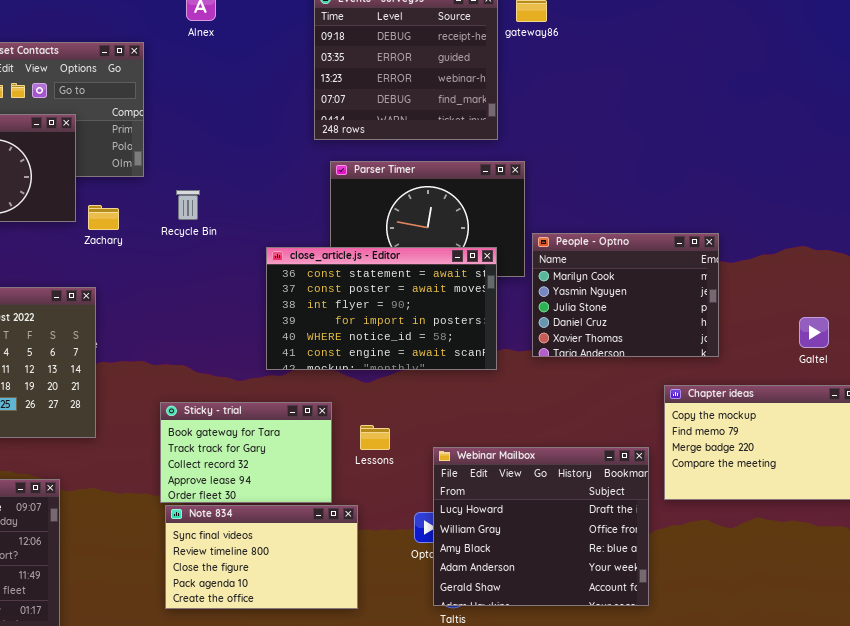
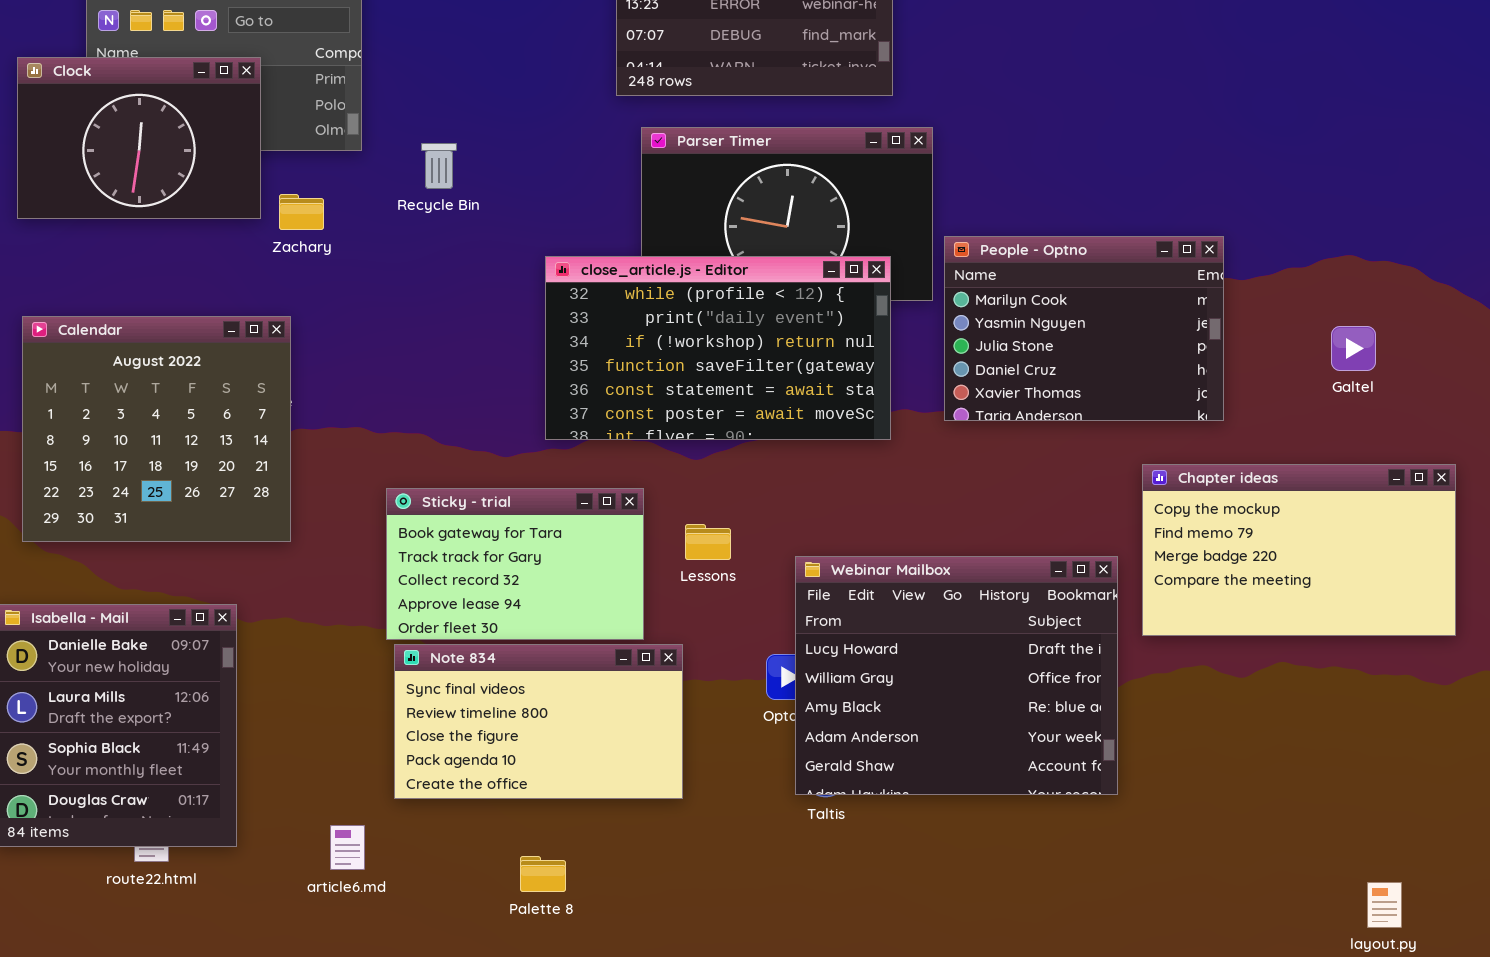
Recycle Bin: [176,190,200,220] -> [421,143,457,189], moved
close_article.js - Editor: [266,247,497,370] -> [545,256,891,440], scrolled up 4 rows
Galtel: [799,317,829,348] -> [1331,326,1376,371], moved

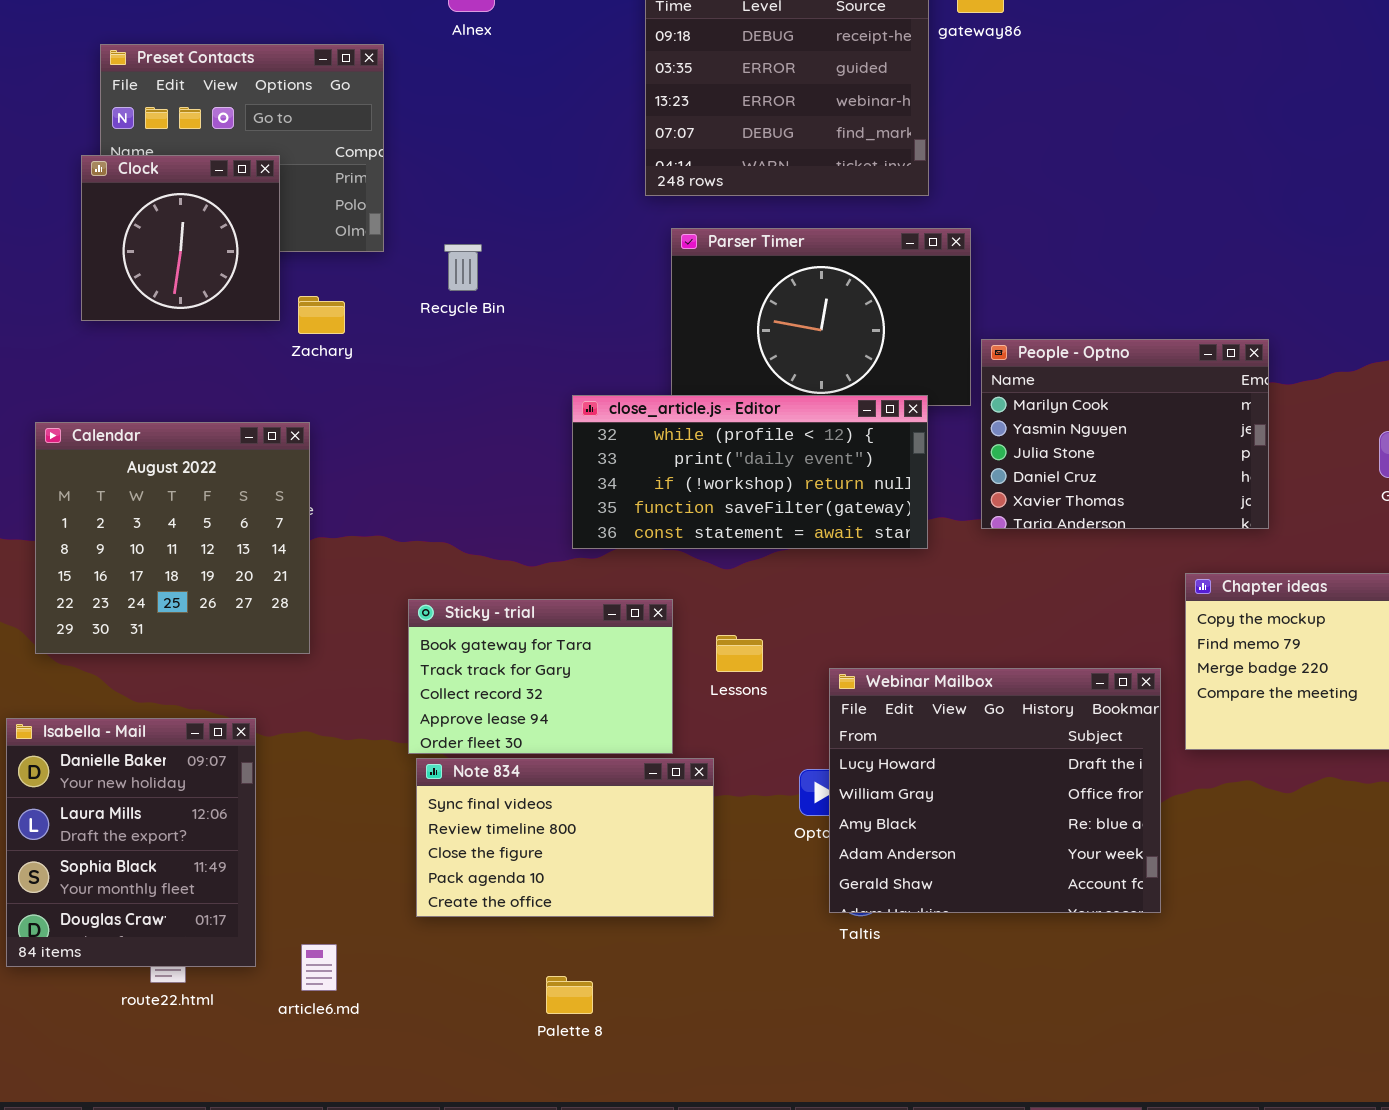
Clock: [17,57,261,219] -> [81,155,280,321], resized
close_article.js - Editor: [545,256,891,440] -> [572,395,928,549], resized
article6.md: [330,825,365,870] -> [301,944,337,991], moved

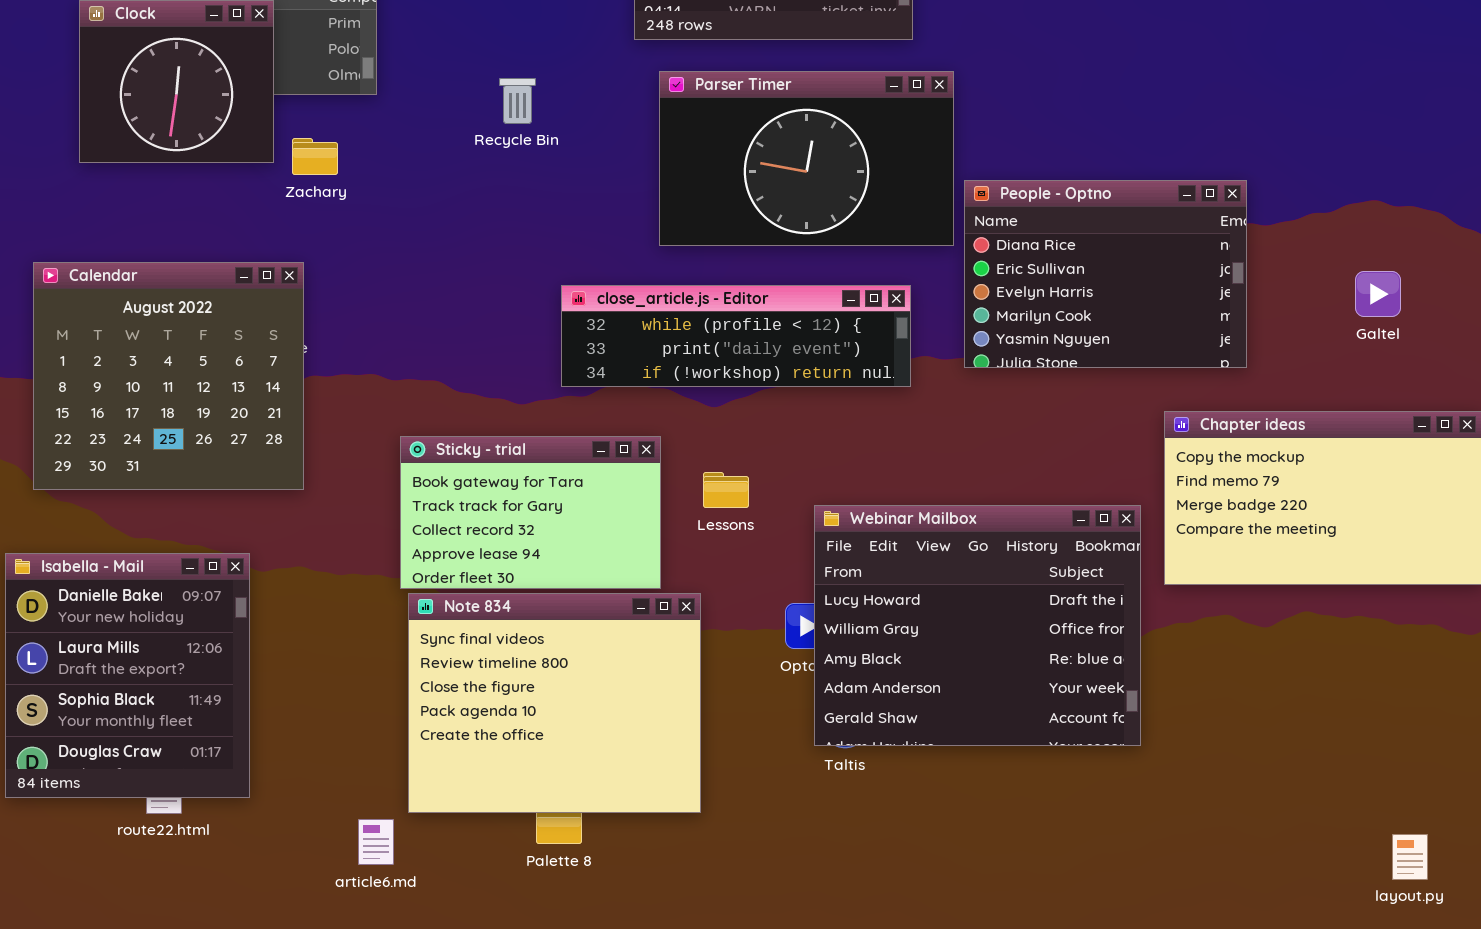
Recycle Bin: [444,244,482,291] -> [499,78,536,124], moved
People - Optno: [981,339,1269,529] -> [964,180,1247,368], scrolled up 3 rows
close_article.js - Editor: [572,395,928,549] -> [561,285,911,387], resized
Note 834: [416,758,714,917] -> [408,593,701,813], resized
article6.md: [301,944,337,991] -> [358,819,394,865], moved

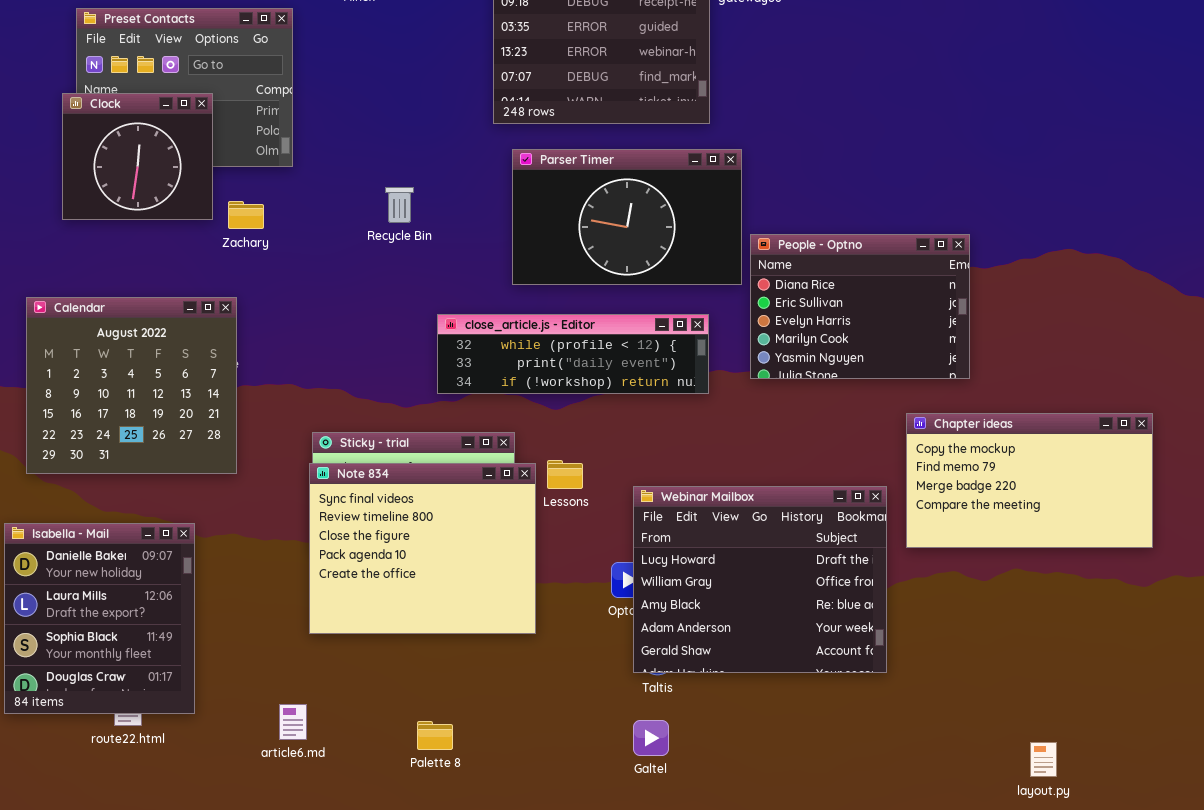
Recycle Bin: [499,78,536,124] -> [385,187,414,223], moved
Galtel: [1355,271,1401,317] -> [633,720,669,756], moved
Note 834: [408,593,701,813] -> [309,463,536,634], moved
article6.md: [358,819,394,865] -> [279,704,307,740], moved
layout.py: [1392,834,1428,880] -> [1030,742,1057,777], moved

